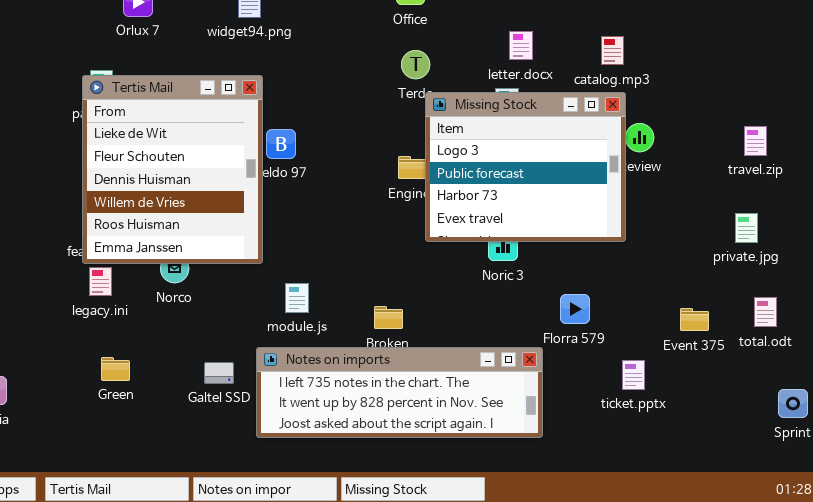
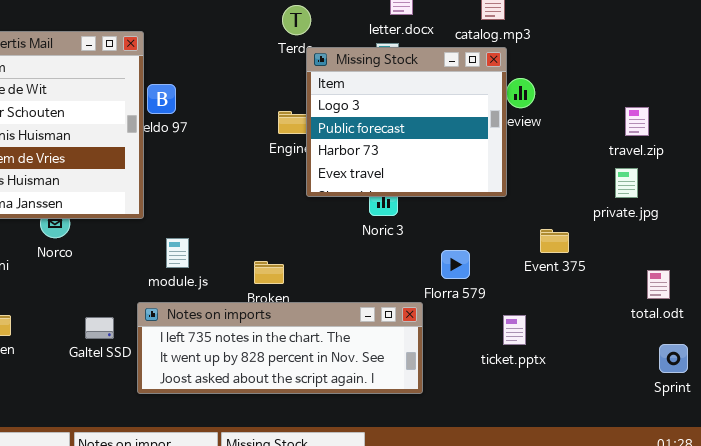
travel.zip: [744,126,767,156] -> [625,107,649,136], moved
total.odt: [754,297,777,327] -> [647,270,670,299], moved
Event 375: [680,308,709,331] -> [540,229,569,253], moved

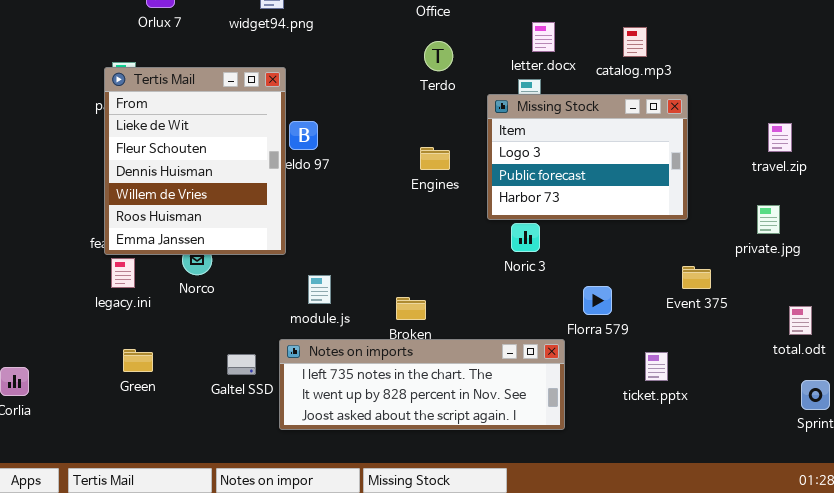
Missing Stock: [306,47,507,197] -> [487,94,688,220], moved, resized
travel.zip: [625,107,649,136] -> [768,123,792,152], moved

